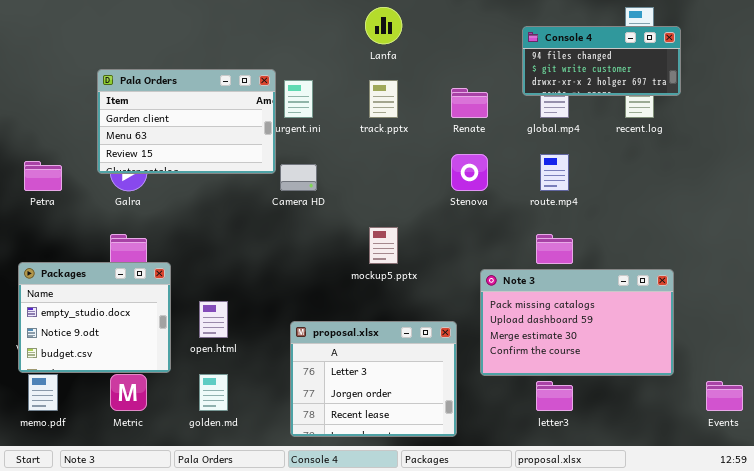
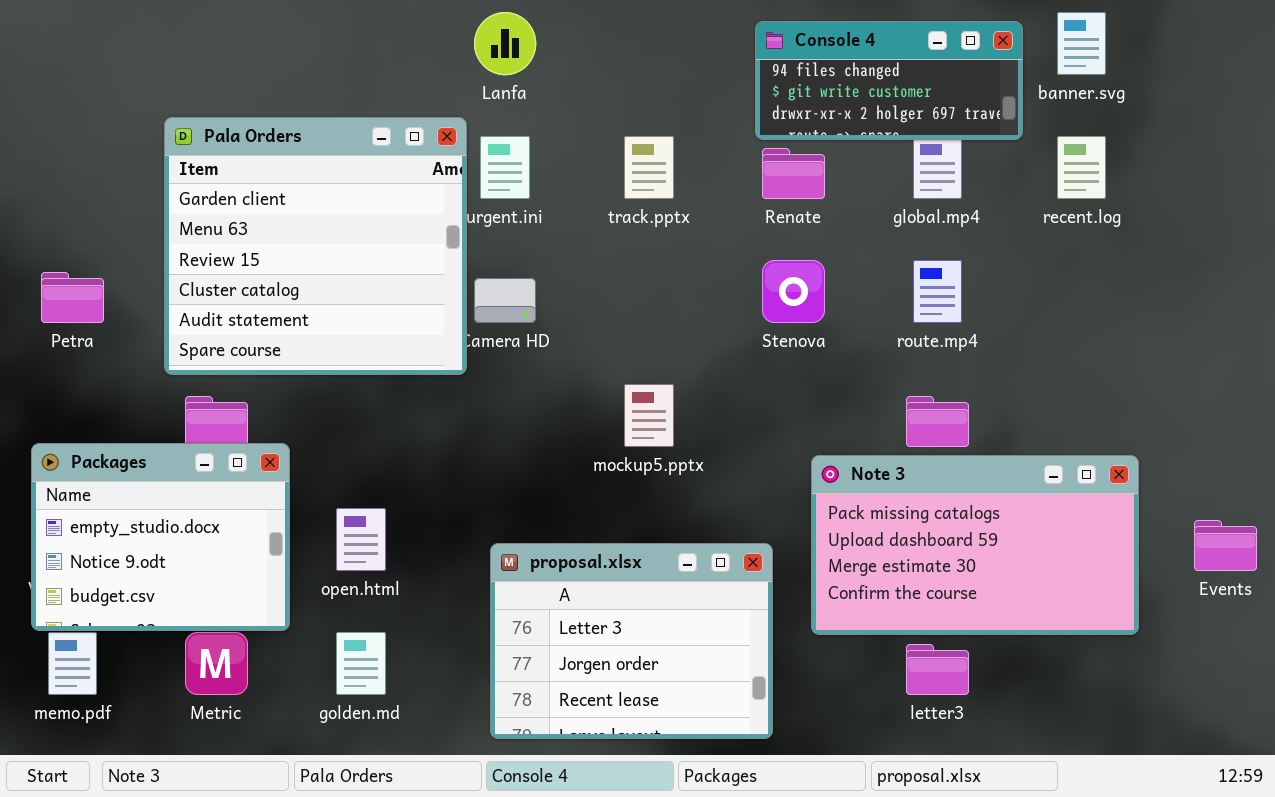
Lanfa: [365,7,402,44] -> [474,12,536,75], moved
Console 4: [522,26,681,96] -> [755,21,1023,140], moved
Pala Orders: [97,69,276,174] -> [164,117,467,375], resized
Events: [706,381,743,411] -> [1194,520,1257,571], moved

